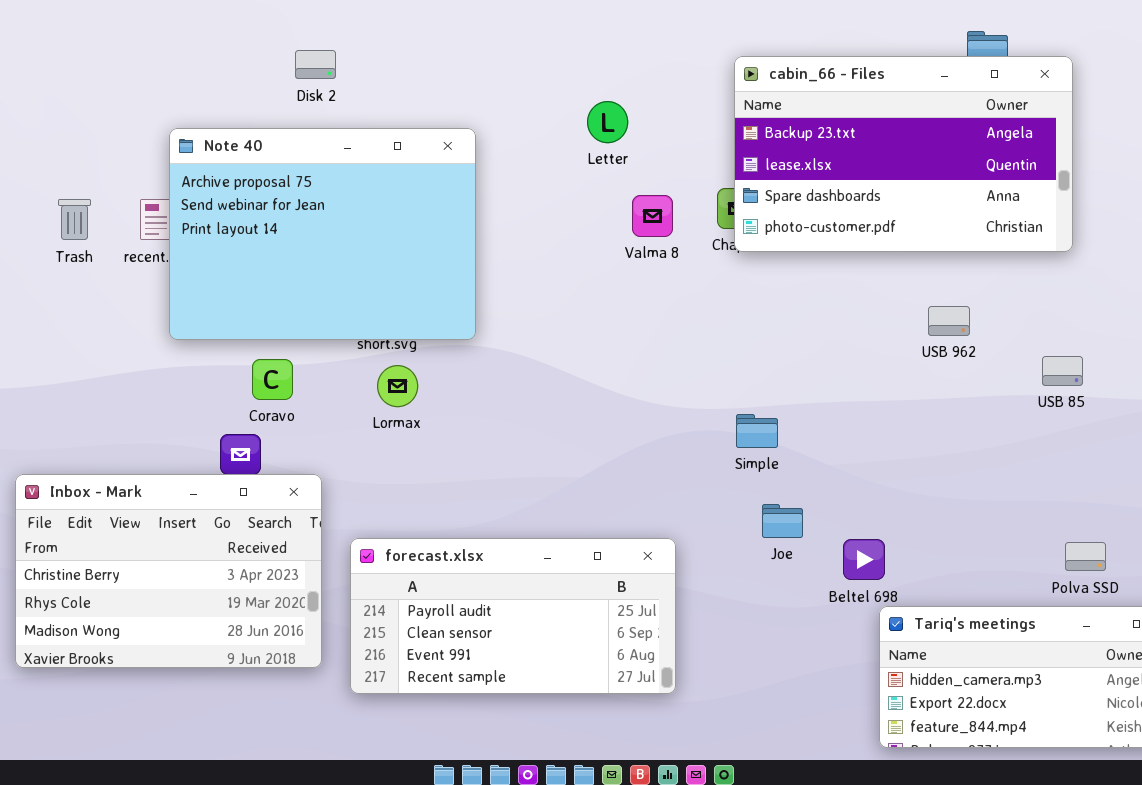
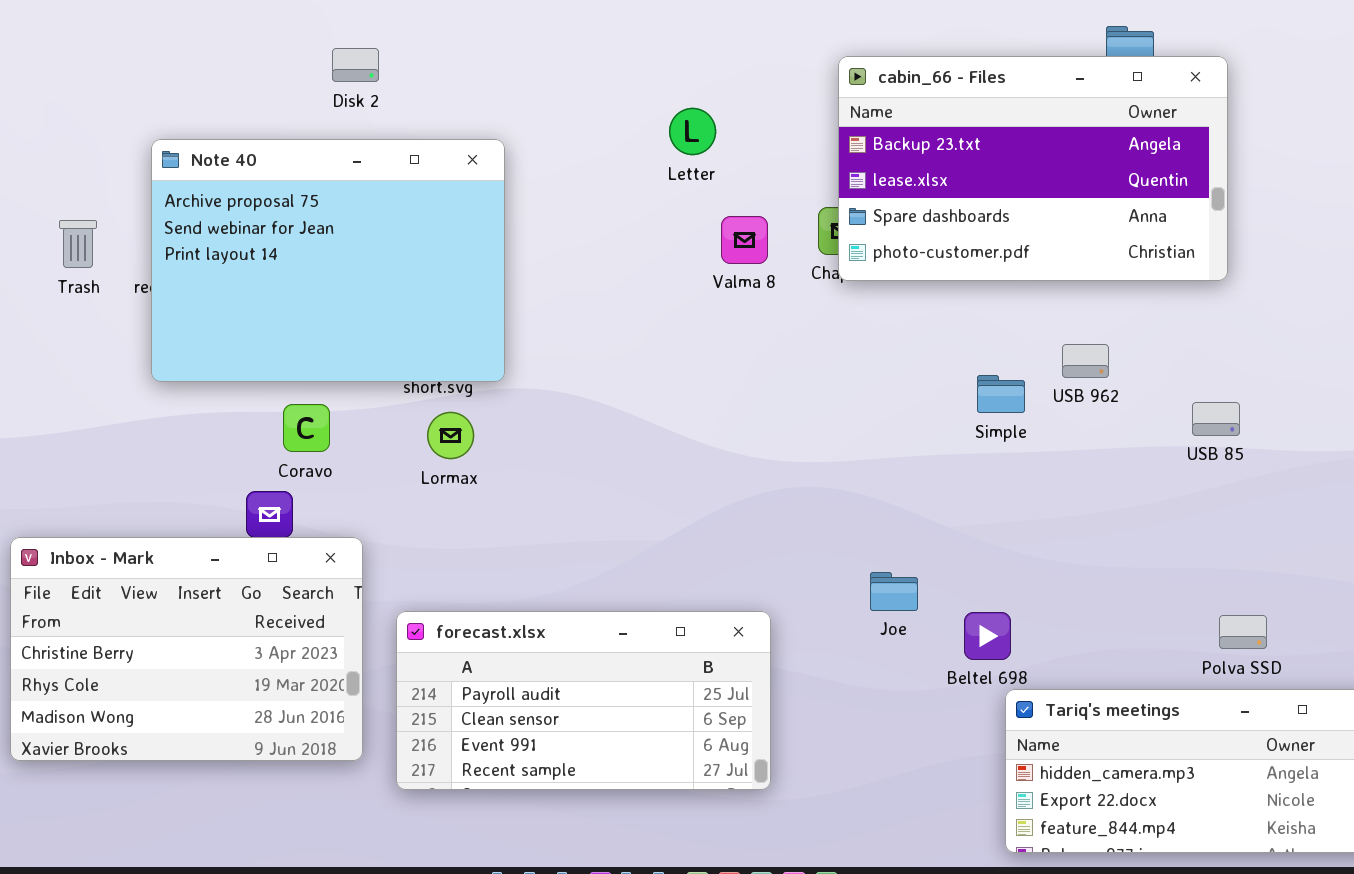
Note 40: [169,128,476,340] -> [151,139,505,382], moved
Simple: [736,414,778,448] -> [977,375,1025,413], moved

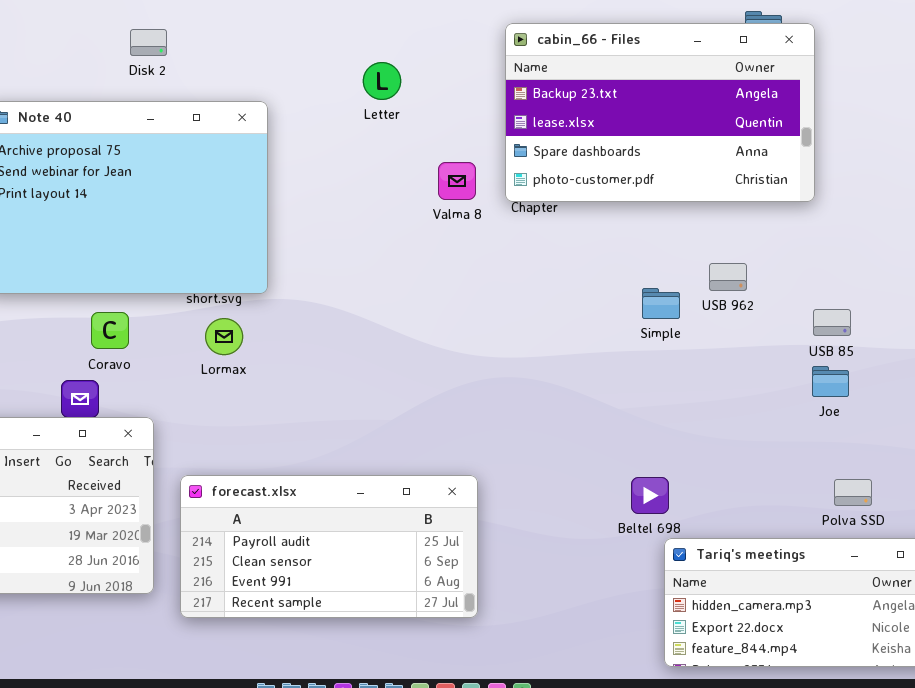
cabin_66 - Files: [838,56,1228,281] -> [505,23,815,202], moved
Letter: [669,108,716,155] -> [363,62,401,100], moved
Joe: [870,572,918,611] -> [812,366,849,397], moved

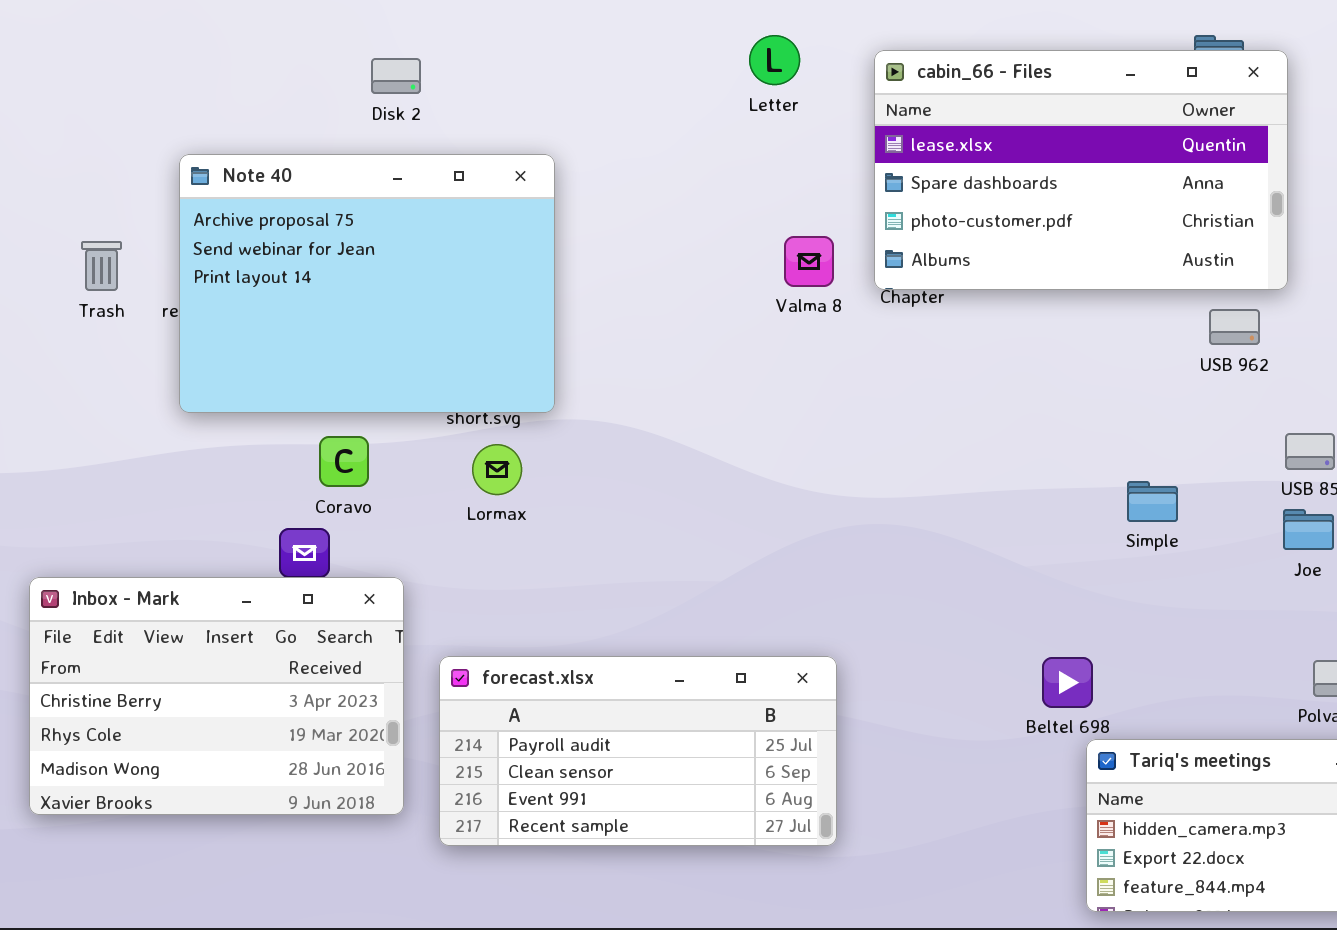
cabin_66 - Files: [505,23,815,202] -> [874,50,1288,290], scrolled down 1 row
Letter: [363,62,401,100] -> [749,35,800,85], moved
USB 962: [709,263,747,291] -> [1209,309,1260,345], moved
Simple: [642,288,680,319] -> [1127,481,1178,522], moved

